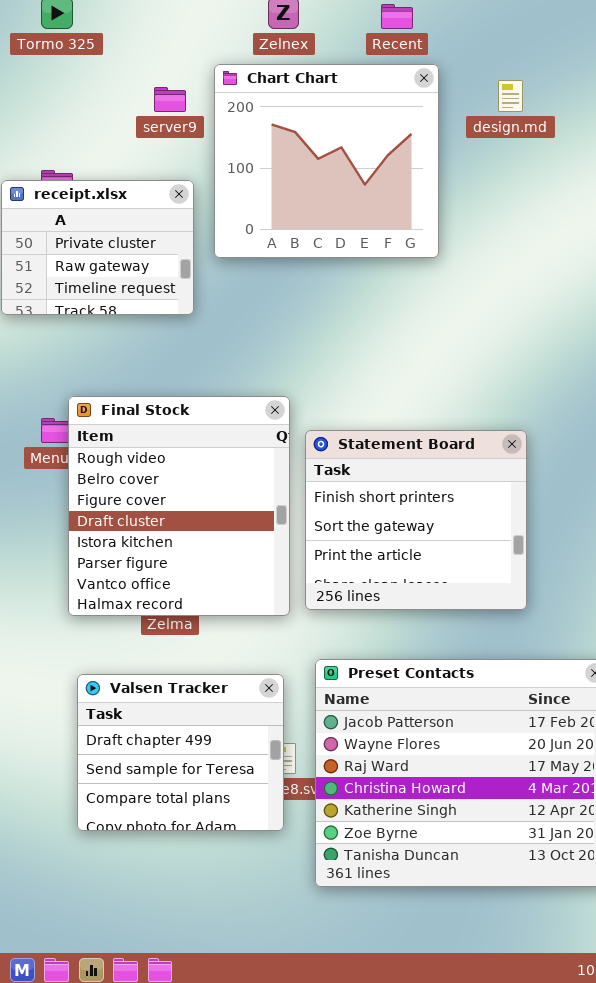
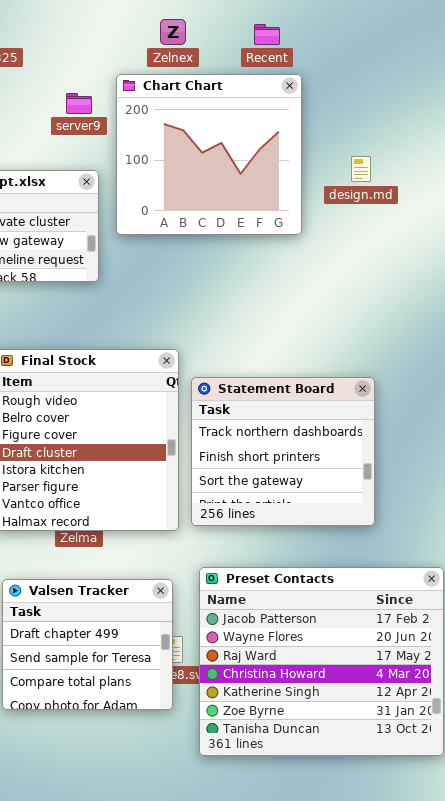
design.md: [498,80,523,112] -> [351,156,371,182], moved
Statement Board: [305,430,527,610] -> [191,377,375,526], scrolled up 1 row

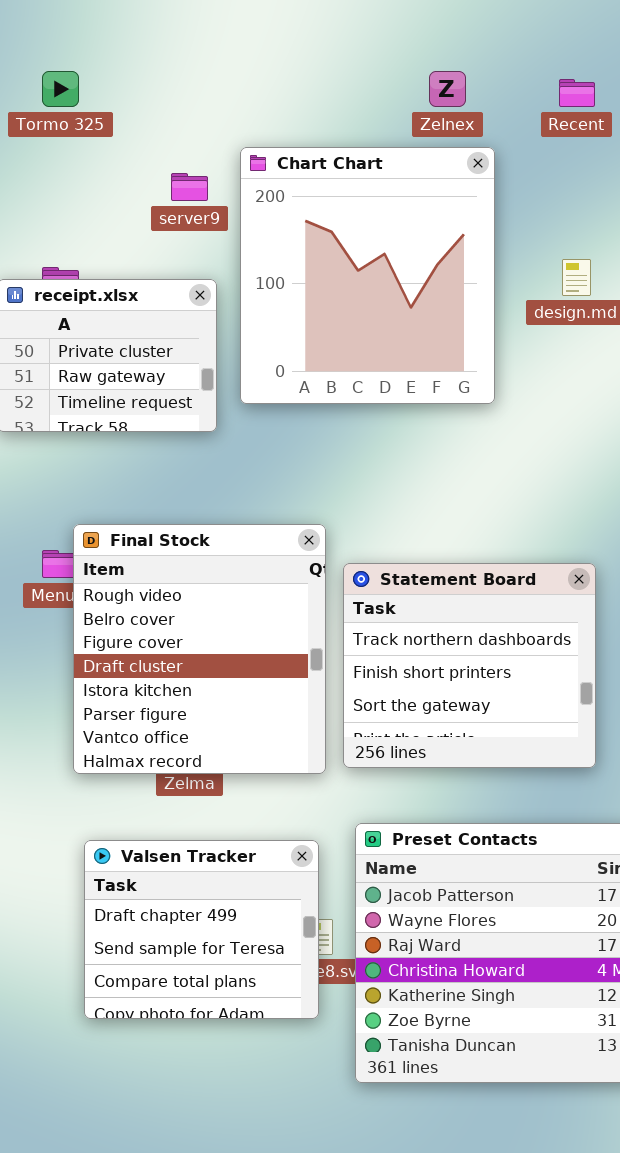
Zelnex: [160,19,186,45] -> [429,71,466,107], moved
Recent: [254,24,280,45] -> [559,79,595,107], moved
Chart Chart: [116,74,302,235] -> [240,147,495,404], resized

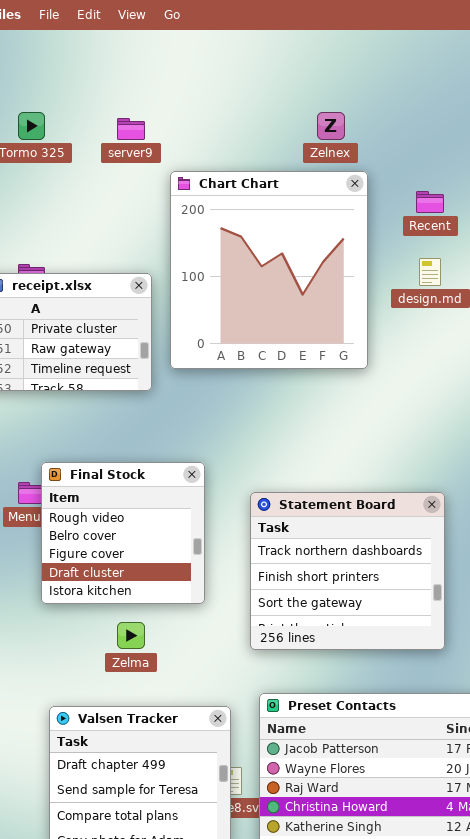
Recent: [559,79,595,107] -> [416,191,444,213], moved
server9: [171,173,208,201] -> [117,118,145,140], moved
Final Stock: [73,524,326,774] -> [41,462,205,604], resized

